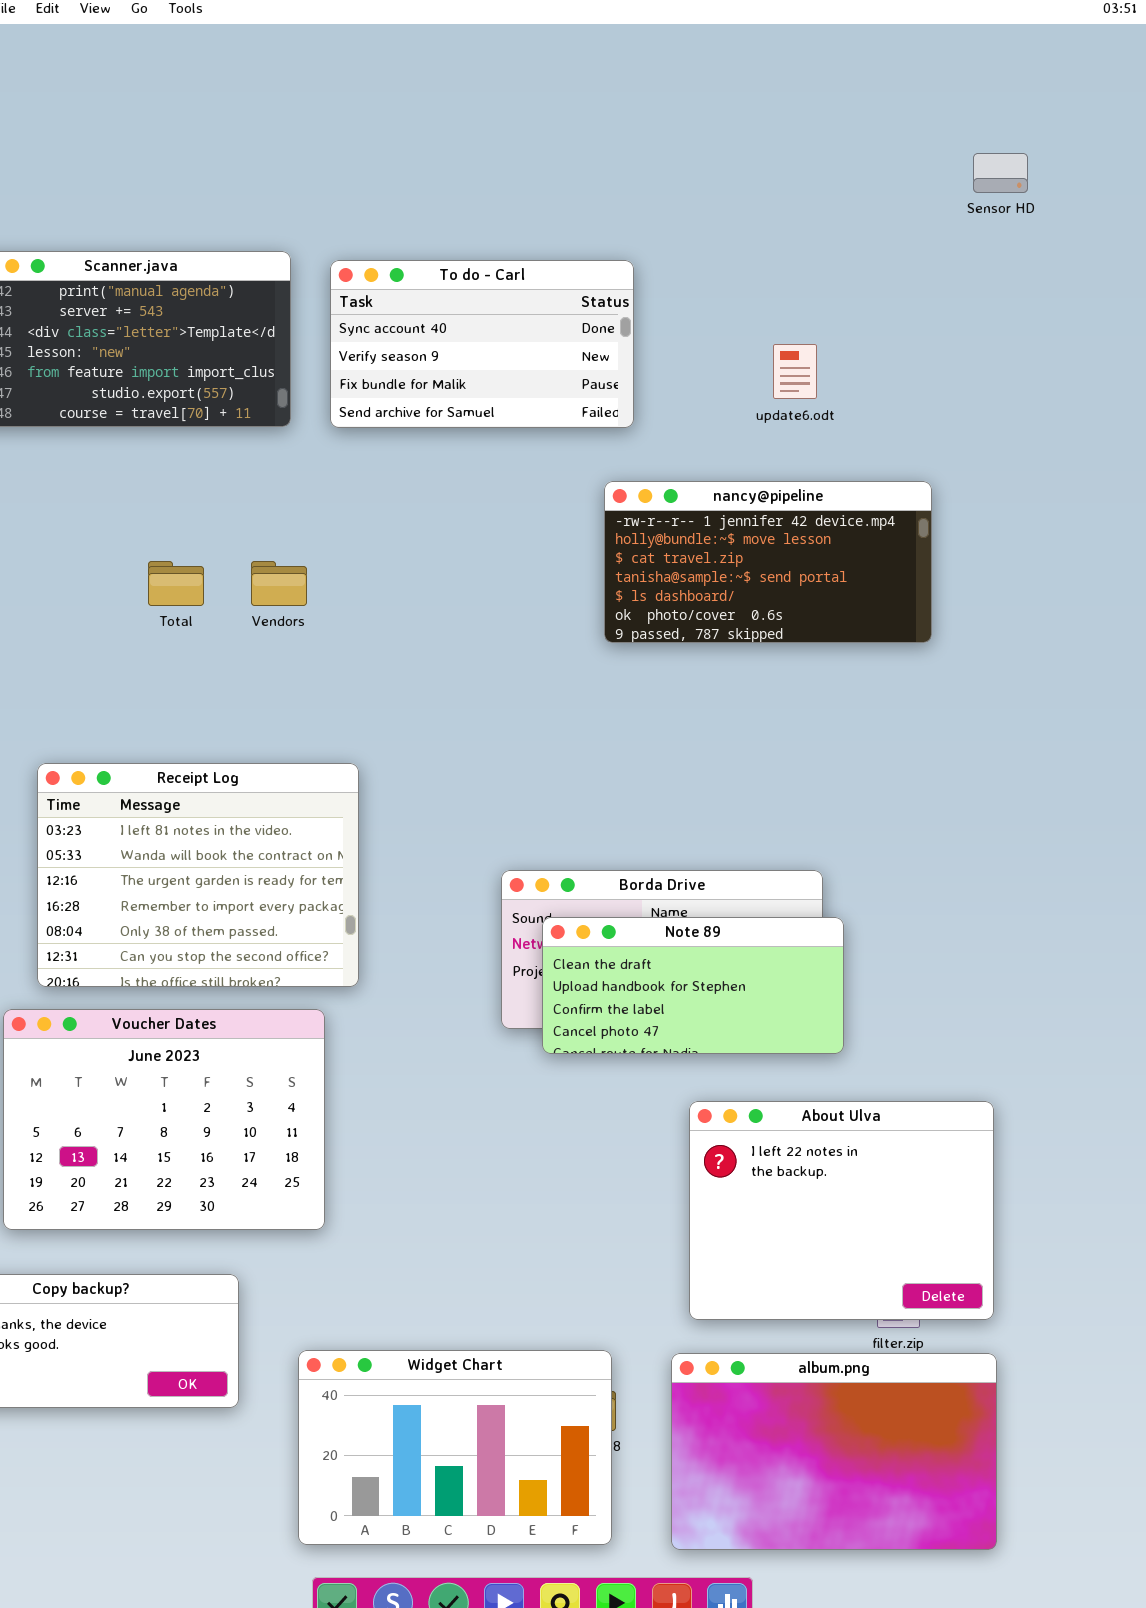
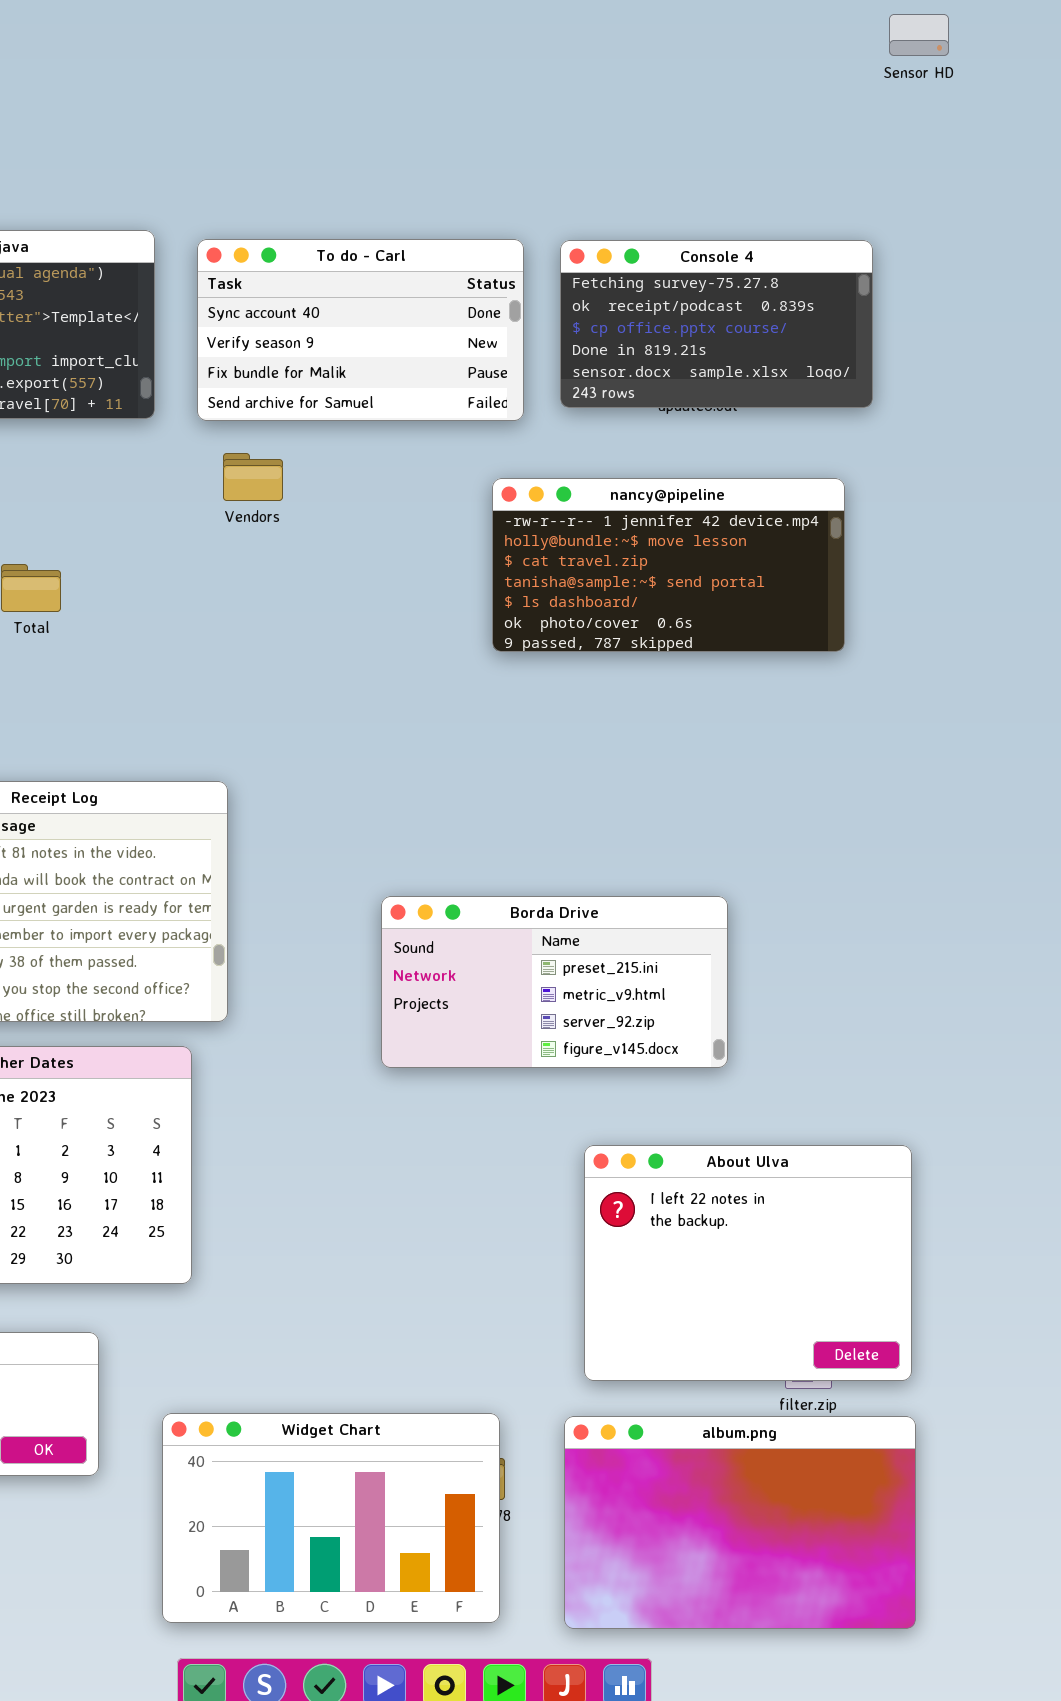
Sensor HD: [973,153,1028,193] -> [889,14,949,56], moved
Console 4: none -> [560,240,873,408], opened
Vendors: [251,561,307,606] -> [223,453,283,501], moved
Note 89: [542,917,844,1054] -> none, closed

